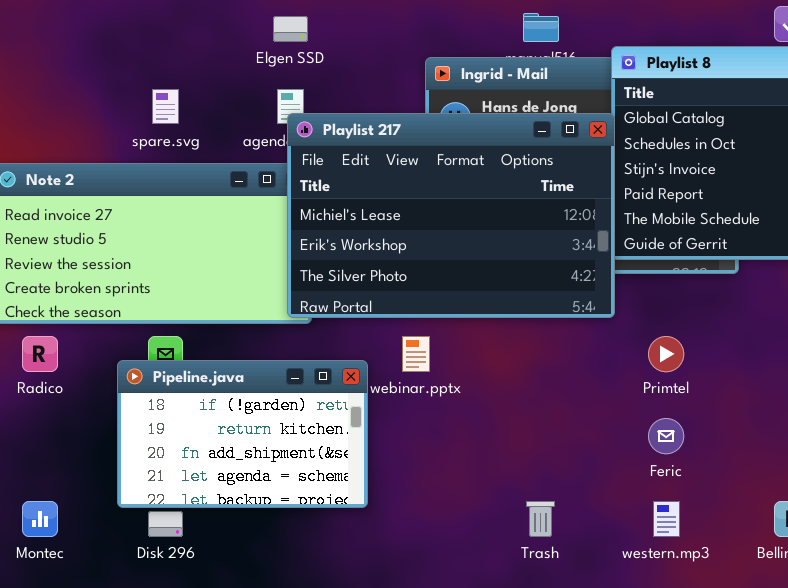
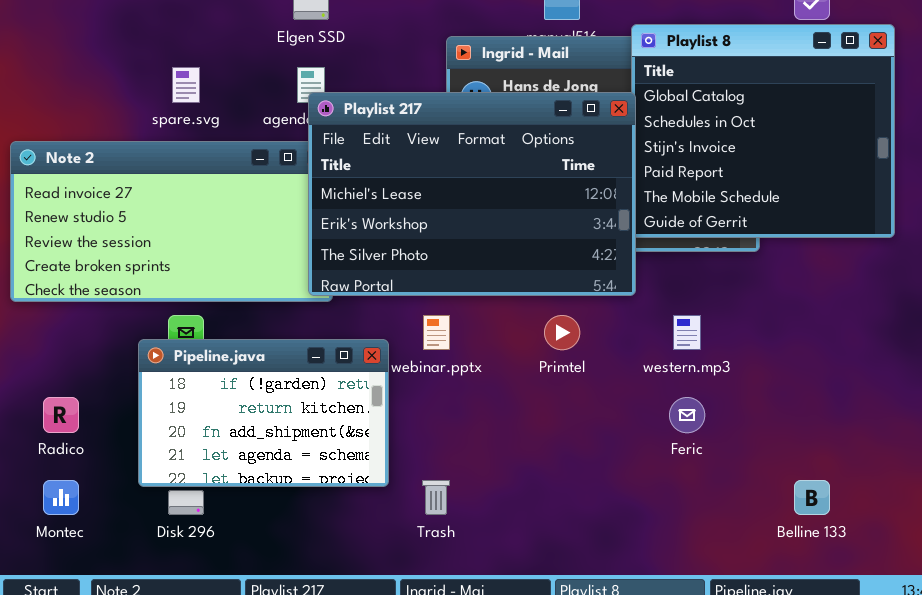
Radico: [22,336,58,372] -> [43,397,79,433], moved
Primtel: [648,336,684,372] -> [544,315,580,350], moved
Trash: [526,501,555,537] -> [422,480,450,515], moved
western.mp3: [653,501,680,537] -> [673,315,701,350], moved

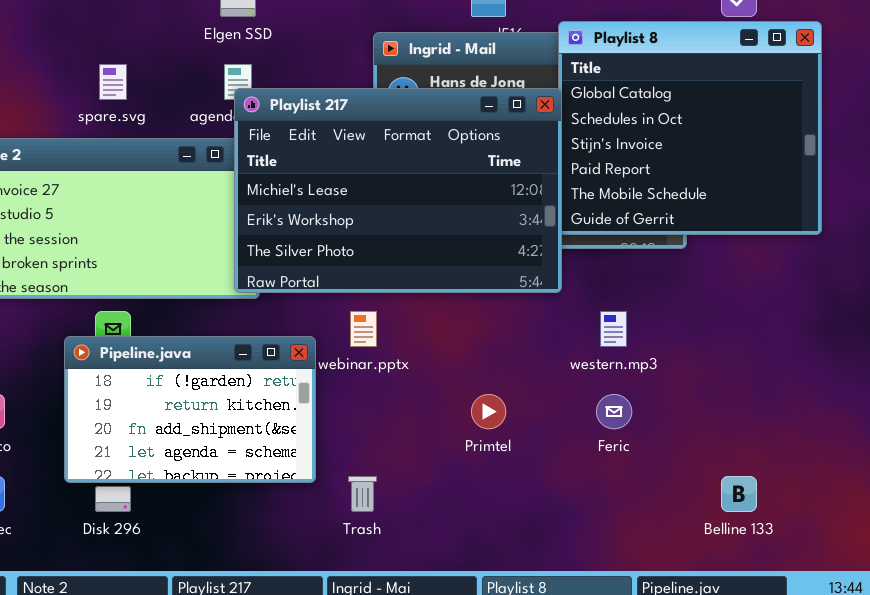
Primtel: [544,315,580,350] -> [471,394,506,429], moved

